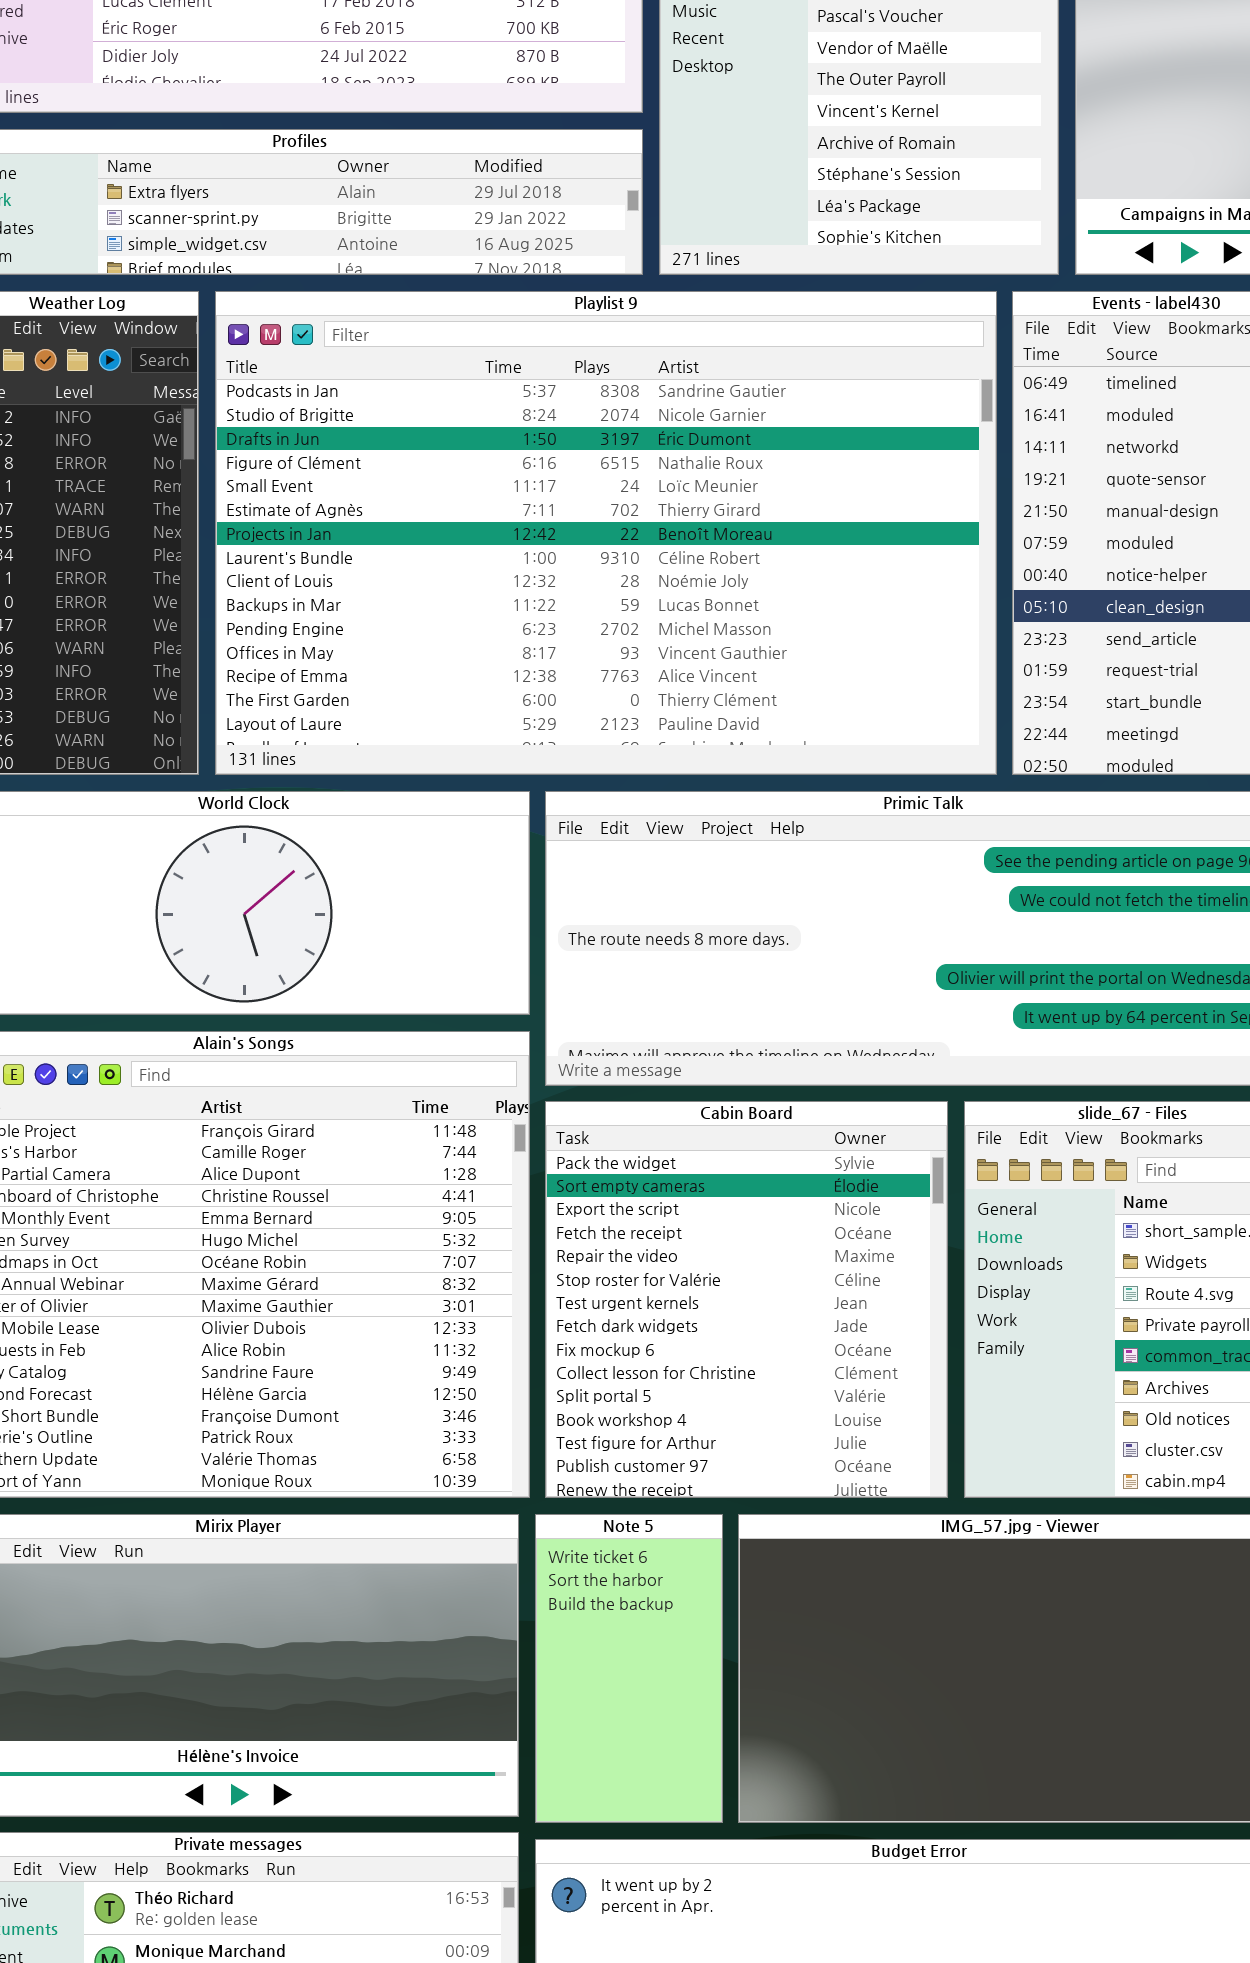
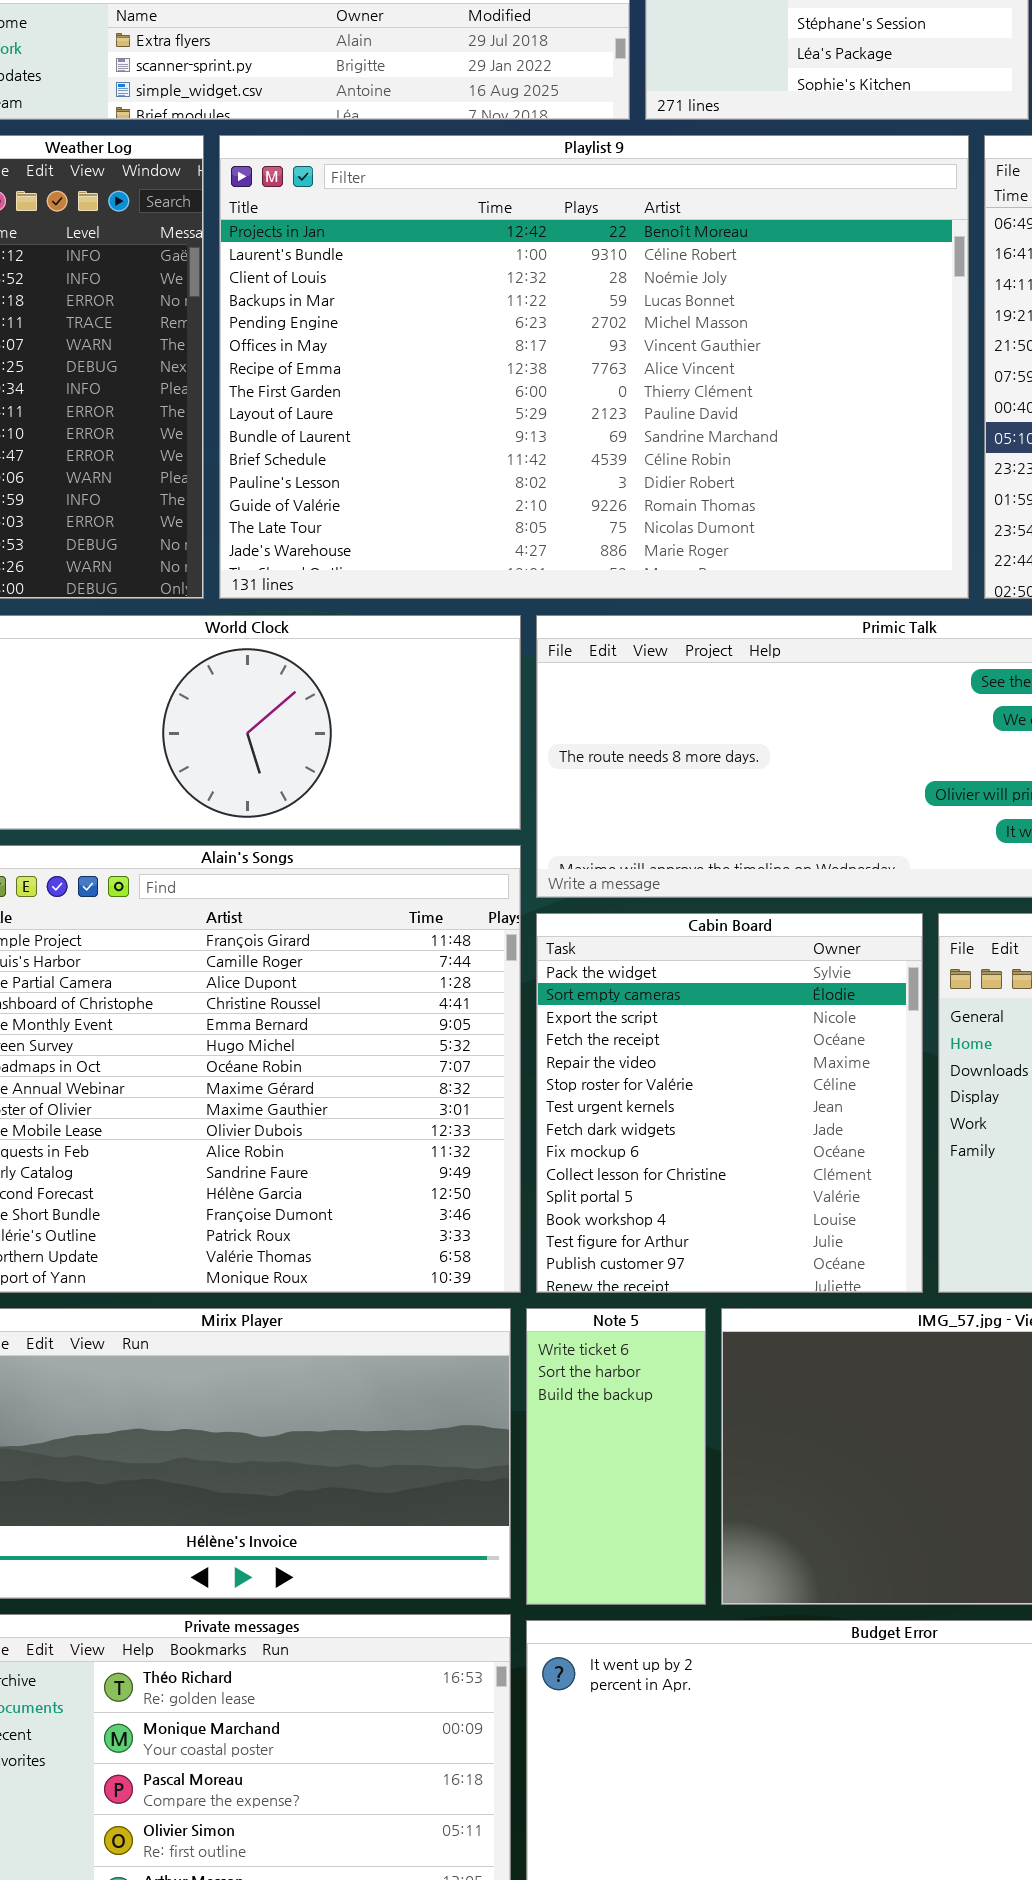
Playlist 9: [215,291,997,775] -> [219,135,969,599], scrolled down 6 rows

